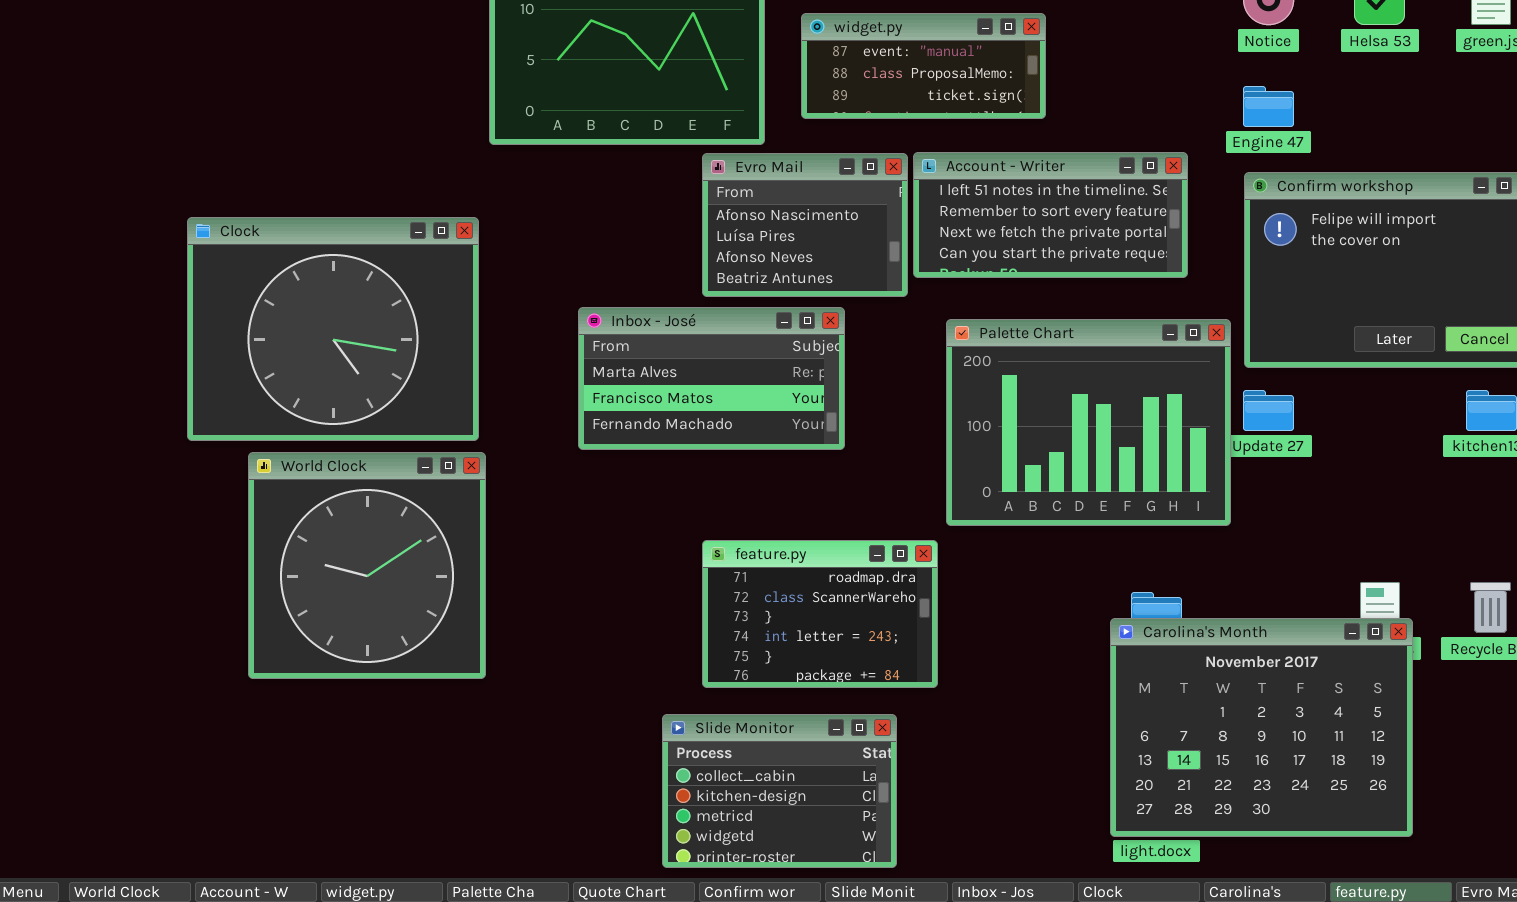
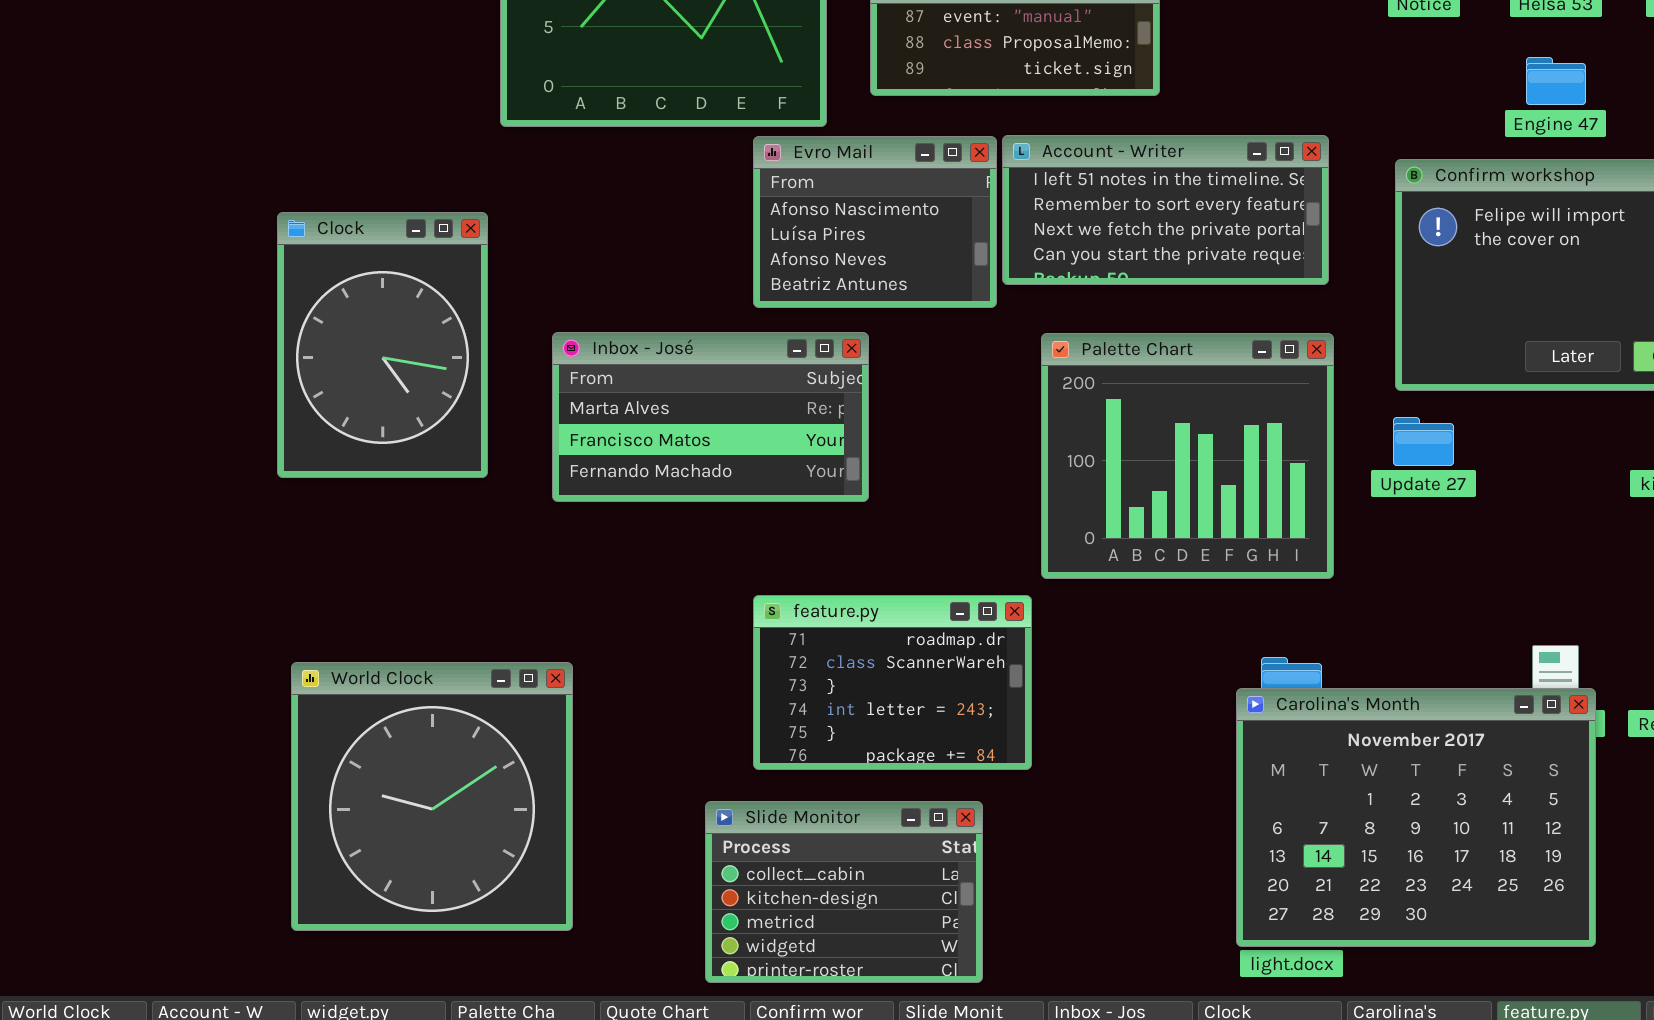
Engine 47: [1243,86,1294,127] -> [1526,57,1586,105], moved
Clock: [187,217,479,441] -> [277,212,488,478], resized
Inbox - José: [578,307,845,450] -> [552,332,869,502], moved
Palette Chart: [946,319,1231,526] -> [1041,333,1334,579], resized
World Clock: [248,452,486,679] -> [291,662,573,931], moved

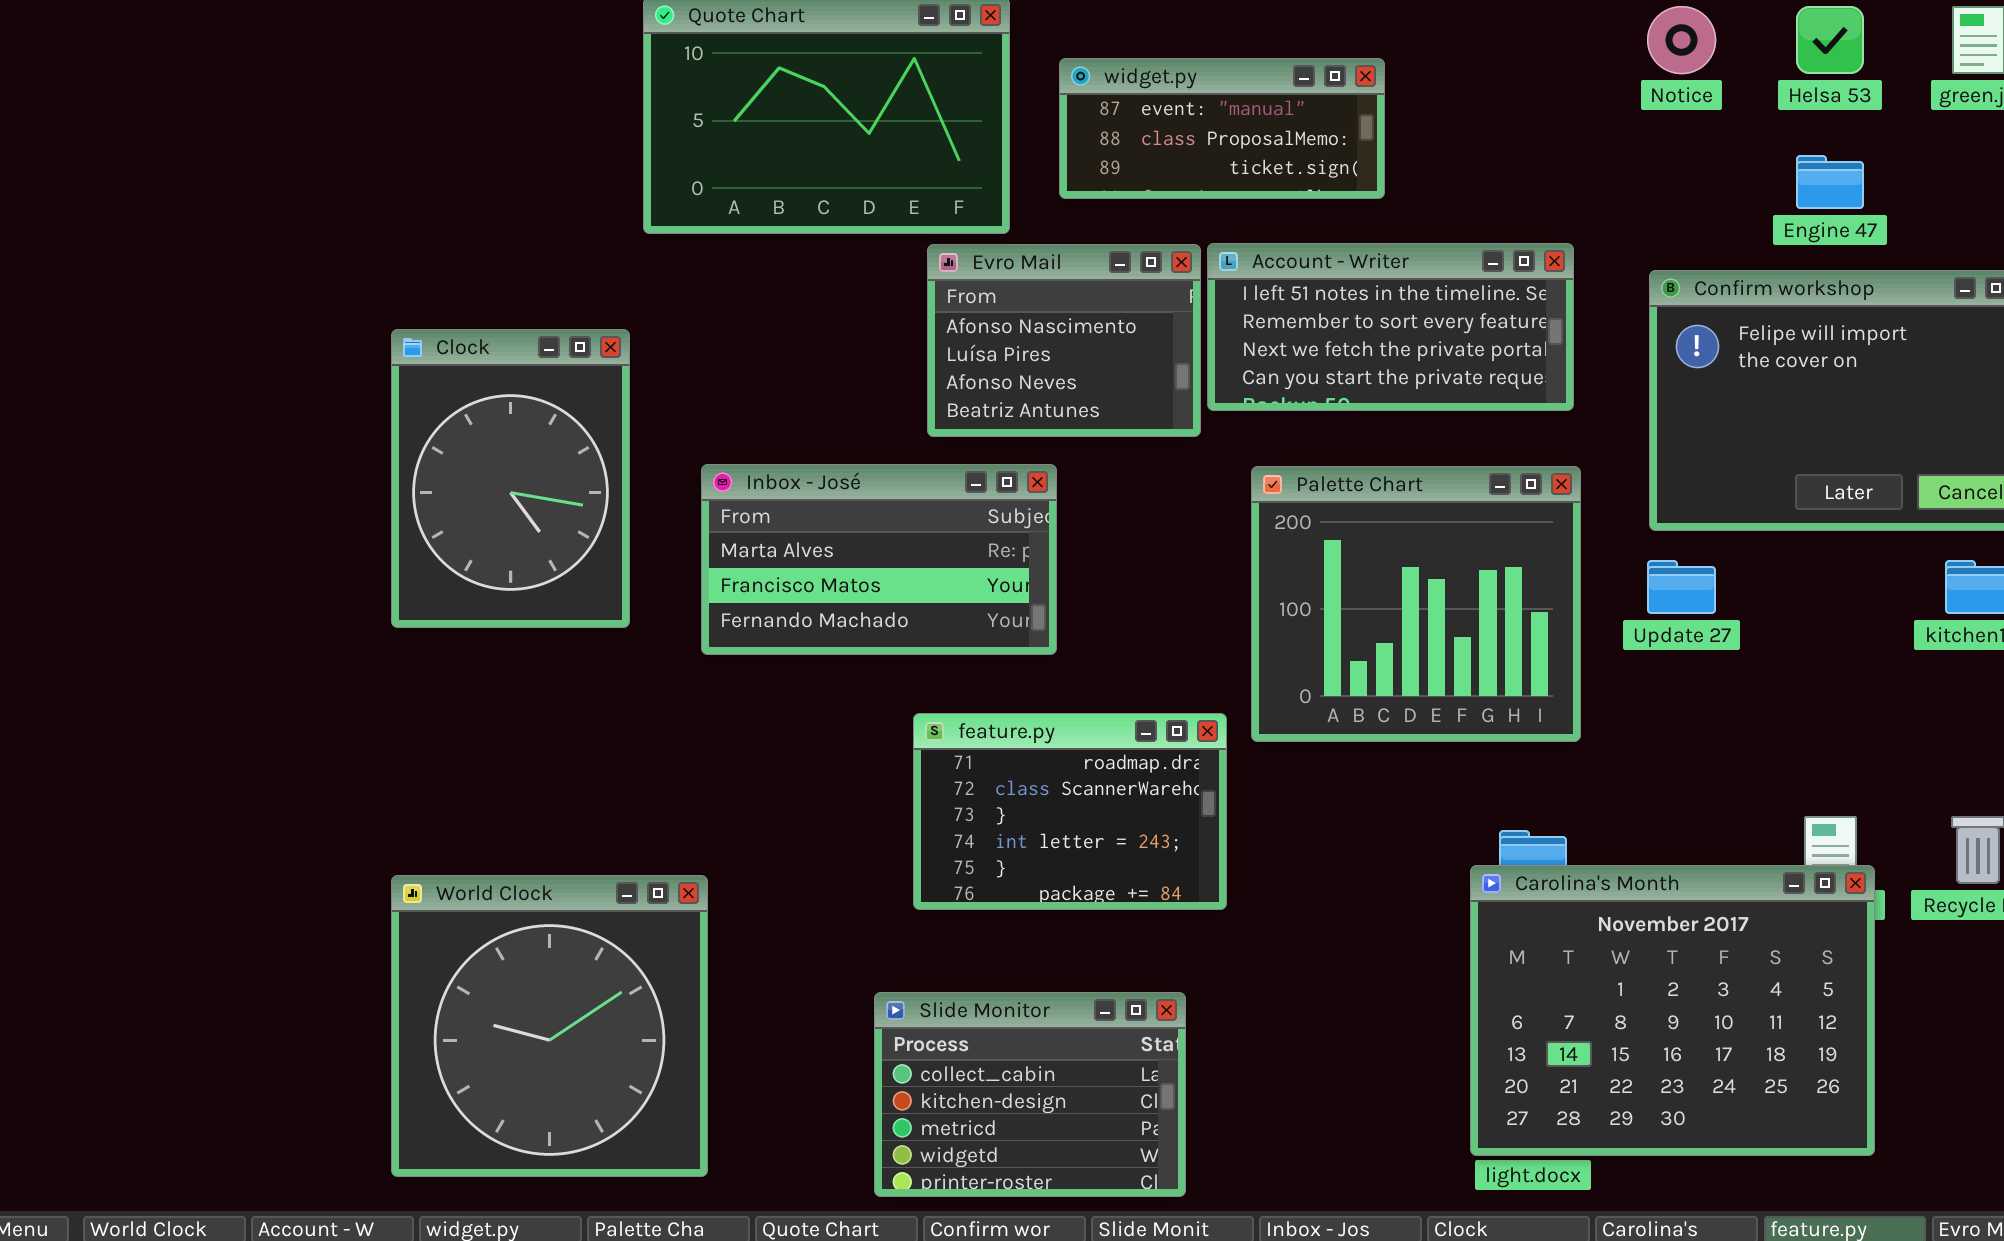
feature.py: [753,595,1032,770] -> [913,713,1227,910], moved
World Clock: [291,662,573,931] -> [391,875,708,1177], moved

